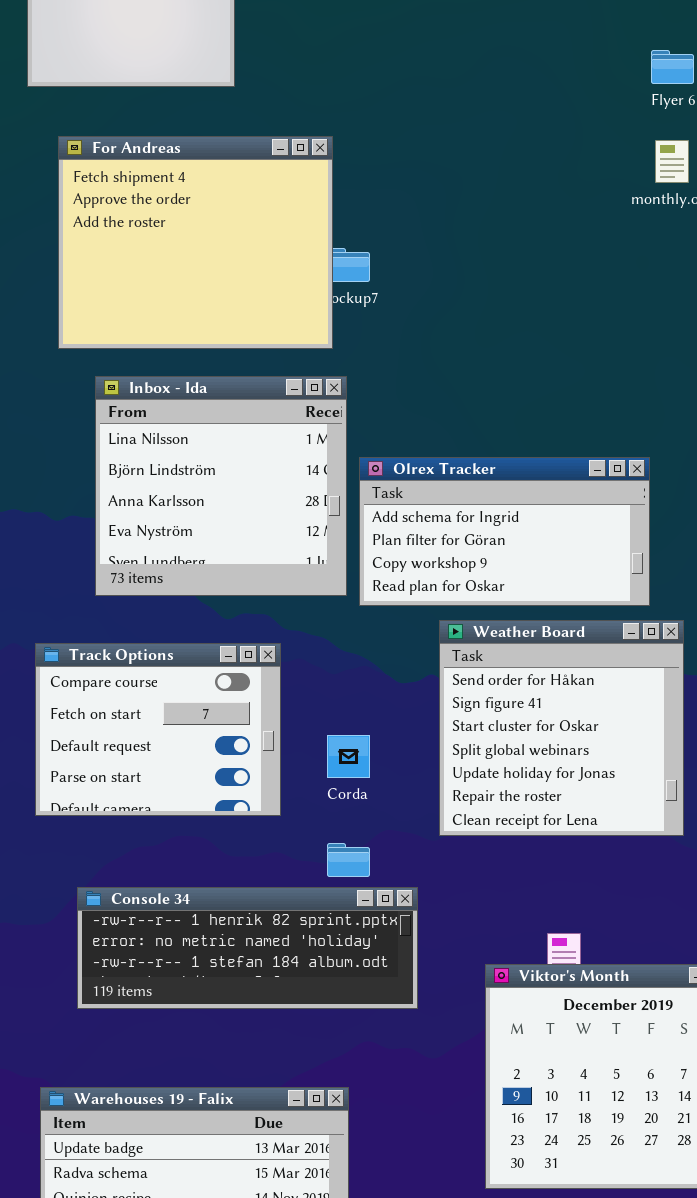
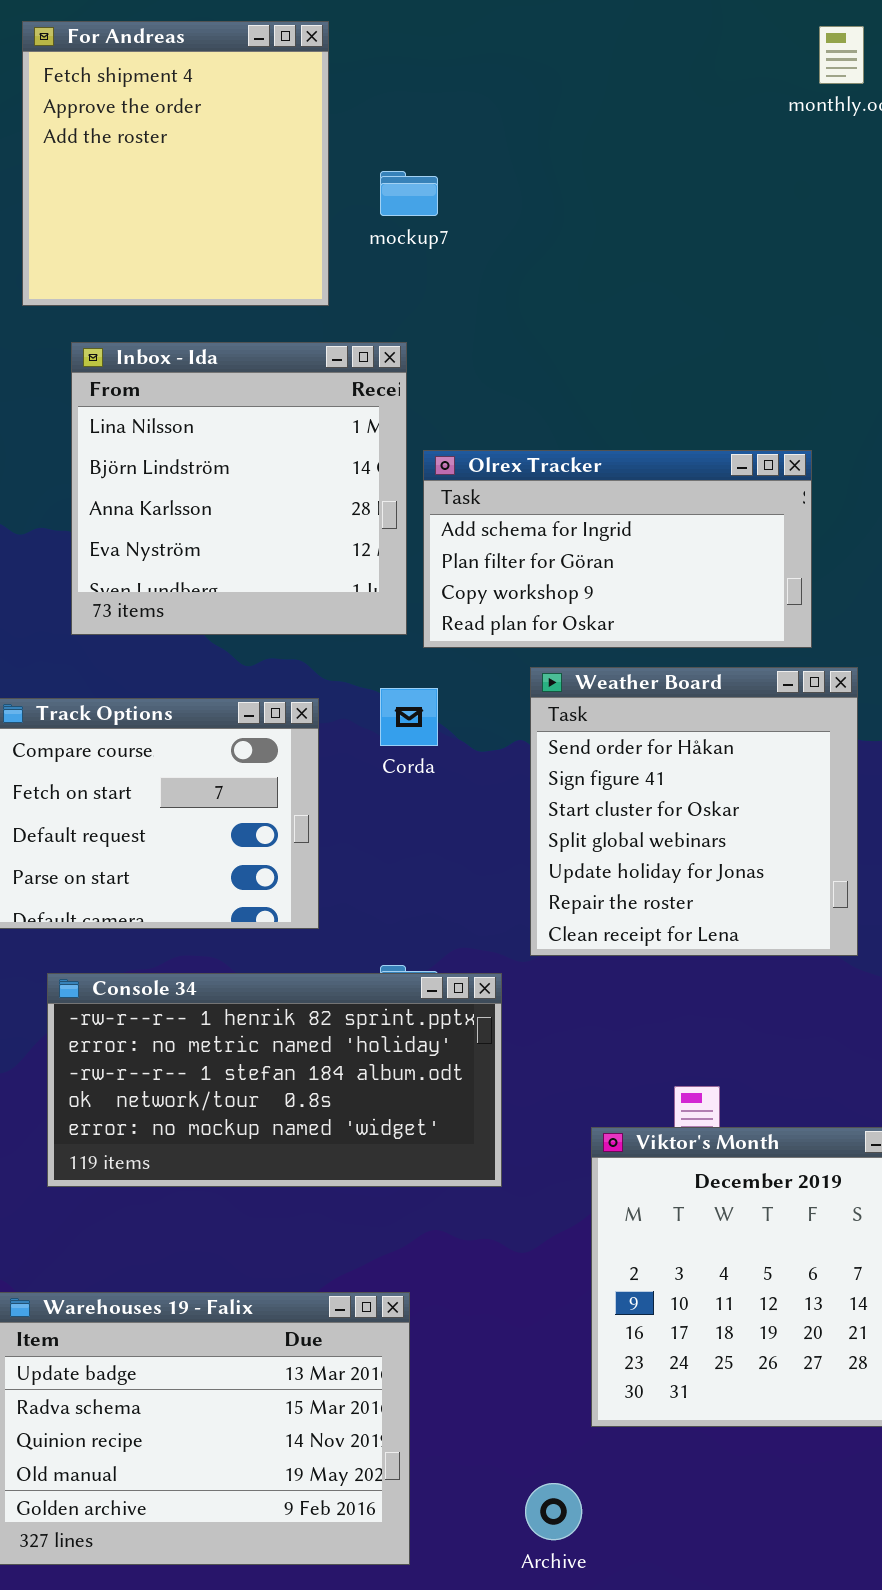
For Andreas: [58,136,333,349] -> [22,21,329,306], resized
Corda: [327,735,370,778] -> [380,688,438,746], moved
Console 34: [77,887,418,1009] -> [47,973,502,1187], resized

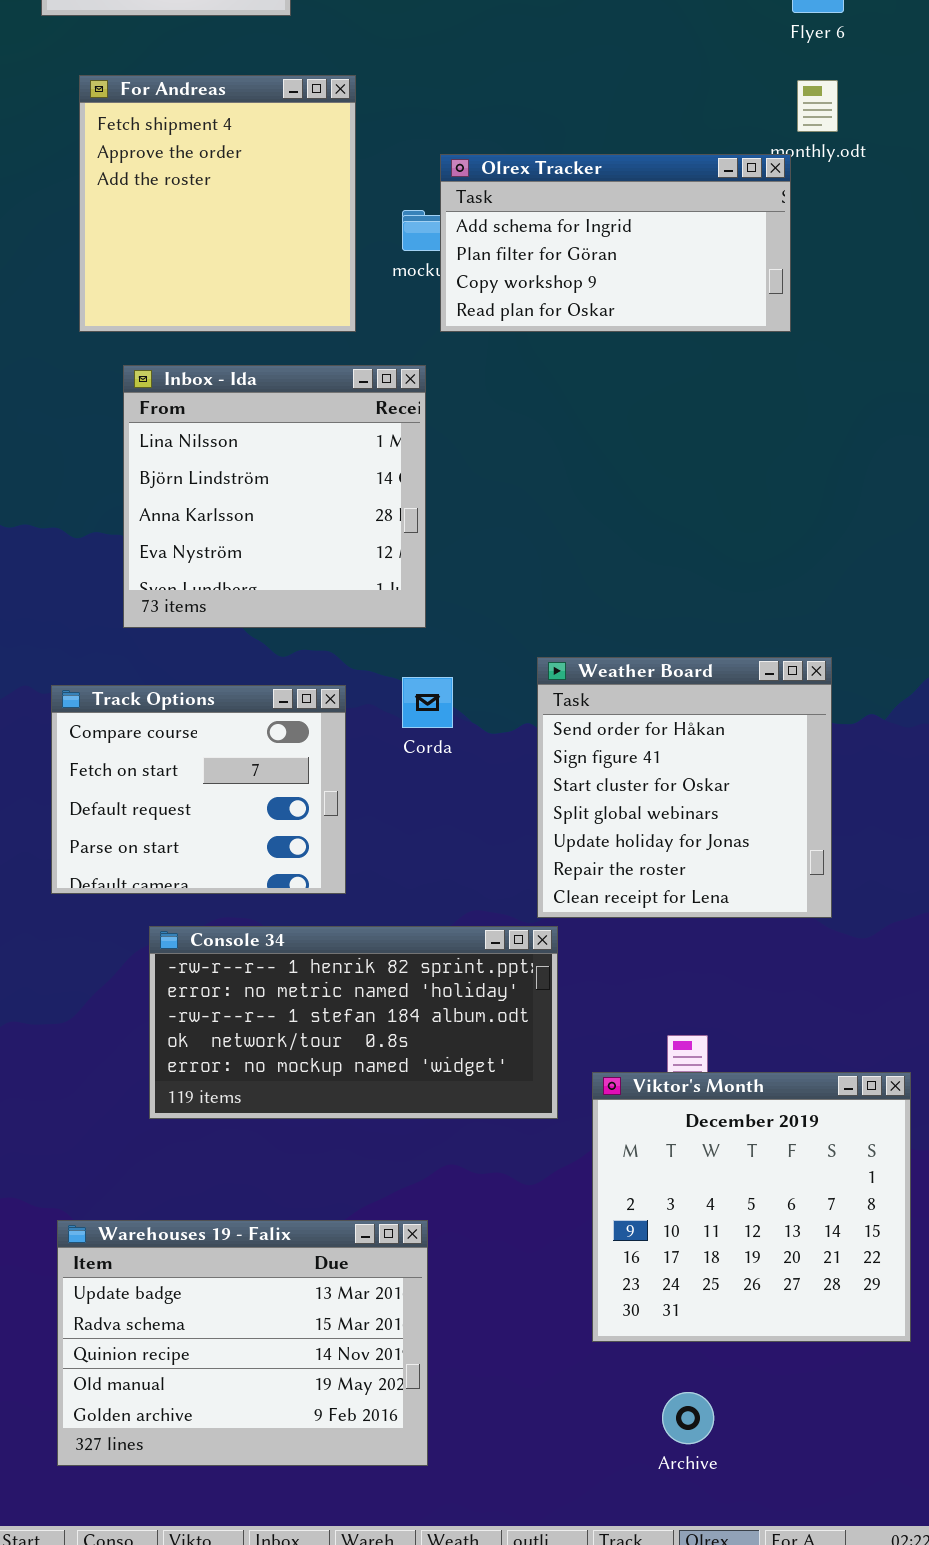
Olrex Tracker: [423,450,812,648] -> [440,154,791,332], moved
Console 34: [47,973,502,1187] -> [149,926,558,1119], moved
Archive: [525,1483,582,1540] -> [662,1392,714,1444], moved

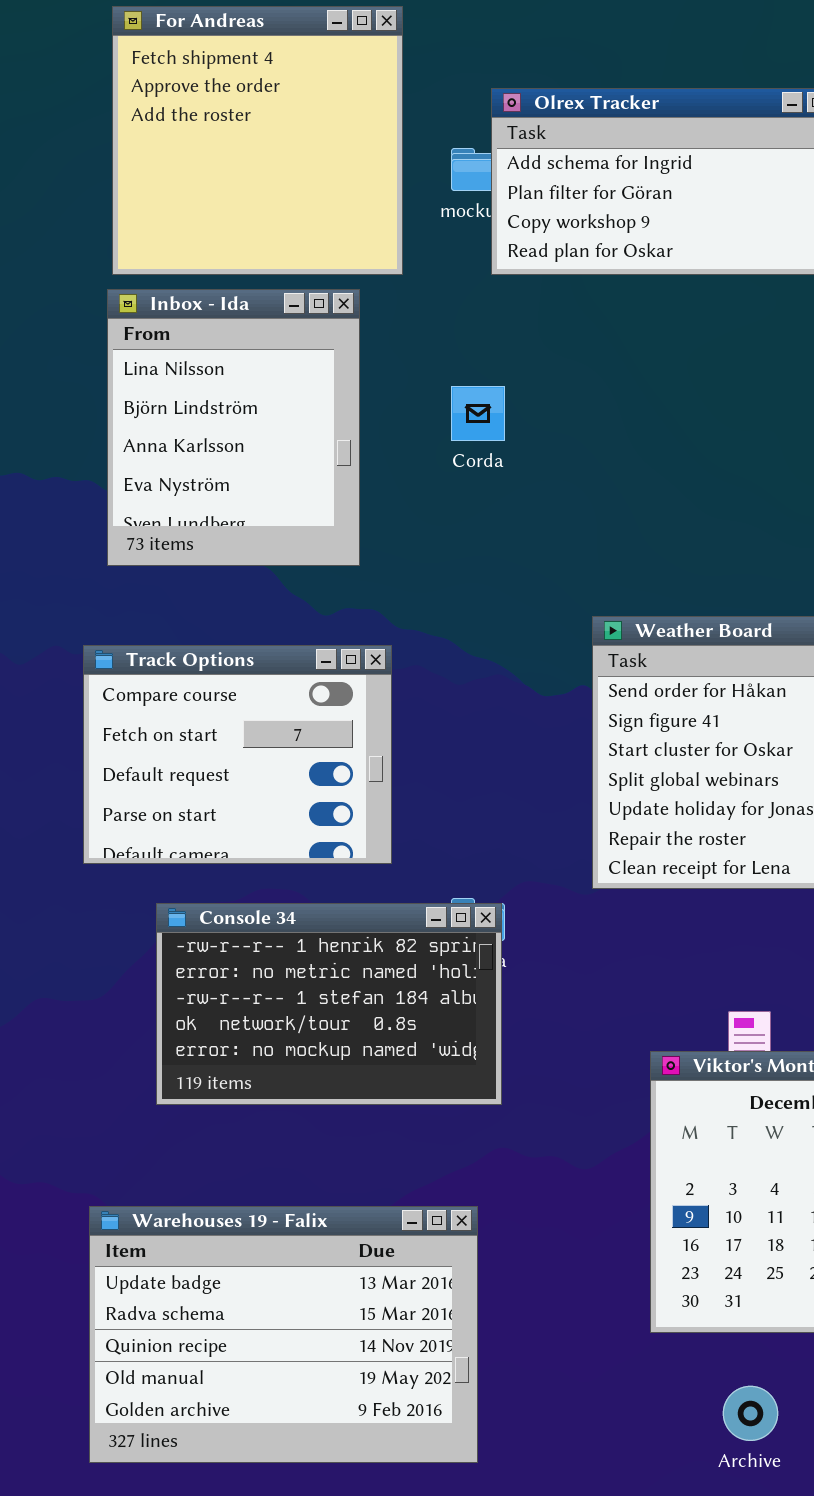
Inbox - Ida: [123,365,426,628] -> [107,289,360,566], moved, resized
Corda: [402,677,453,728] -> [451,386,505,441], moved
Console 34: [149,926,558,1119] -> [156,903,502,1105], moved, resized

